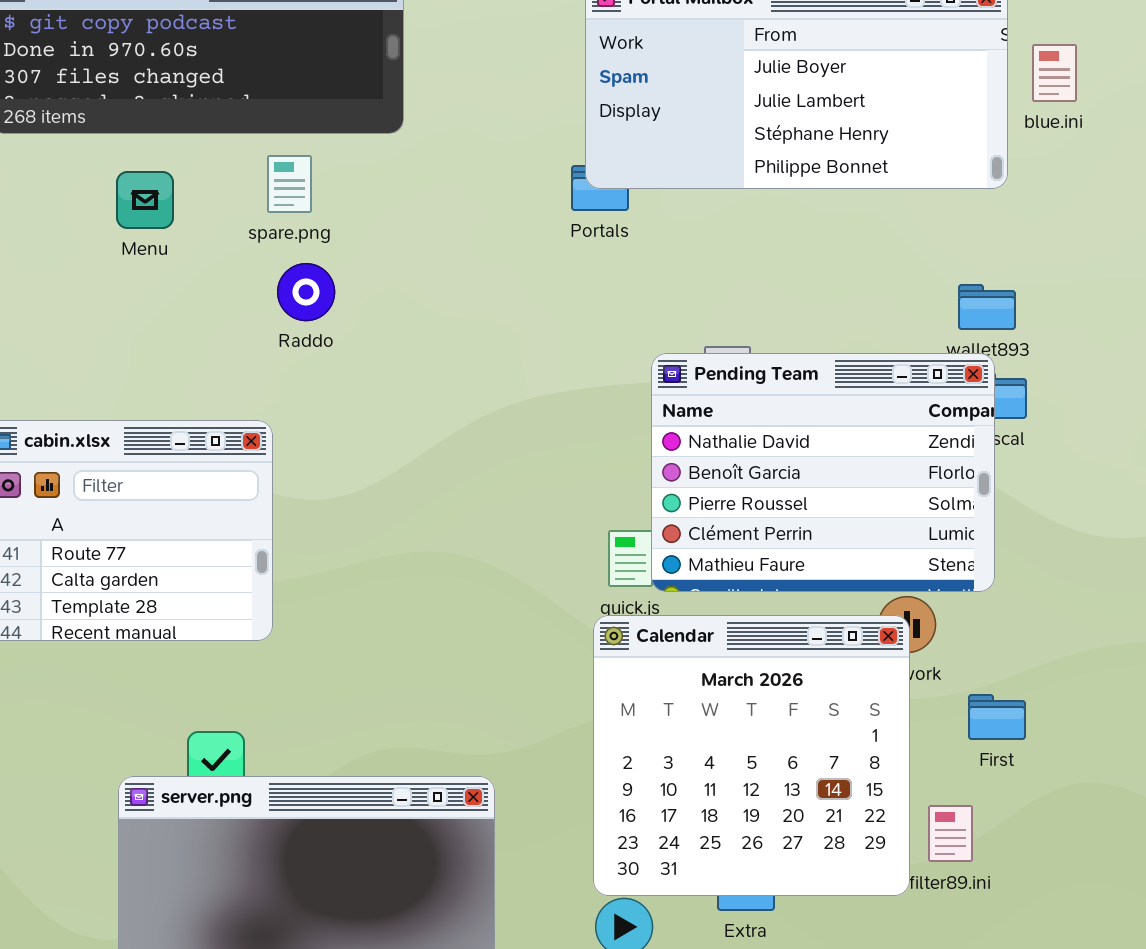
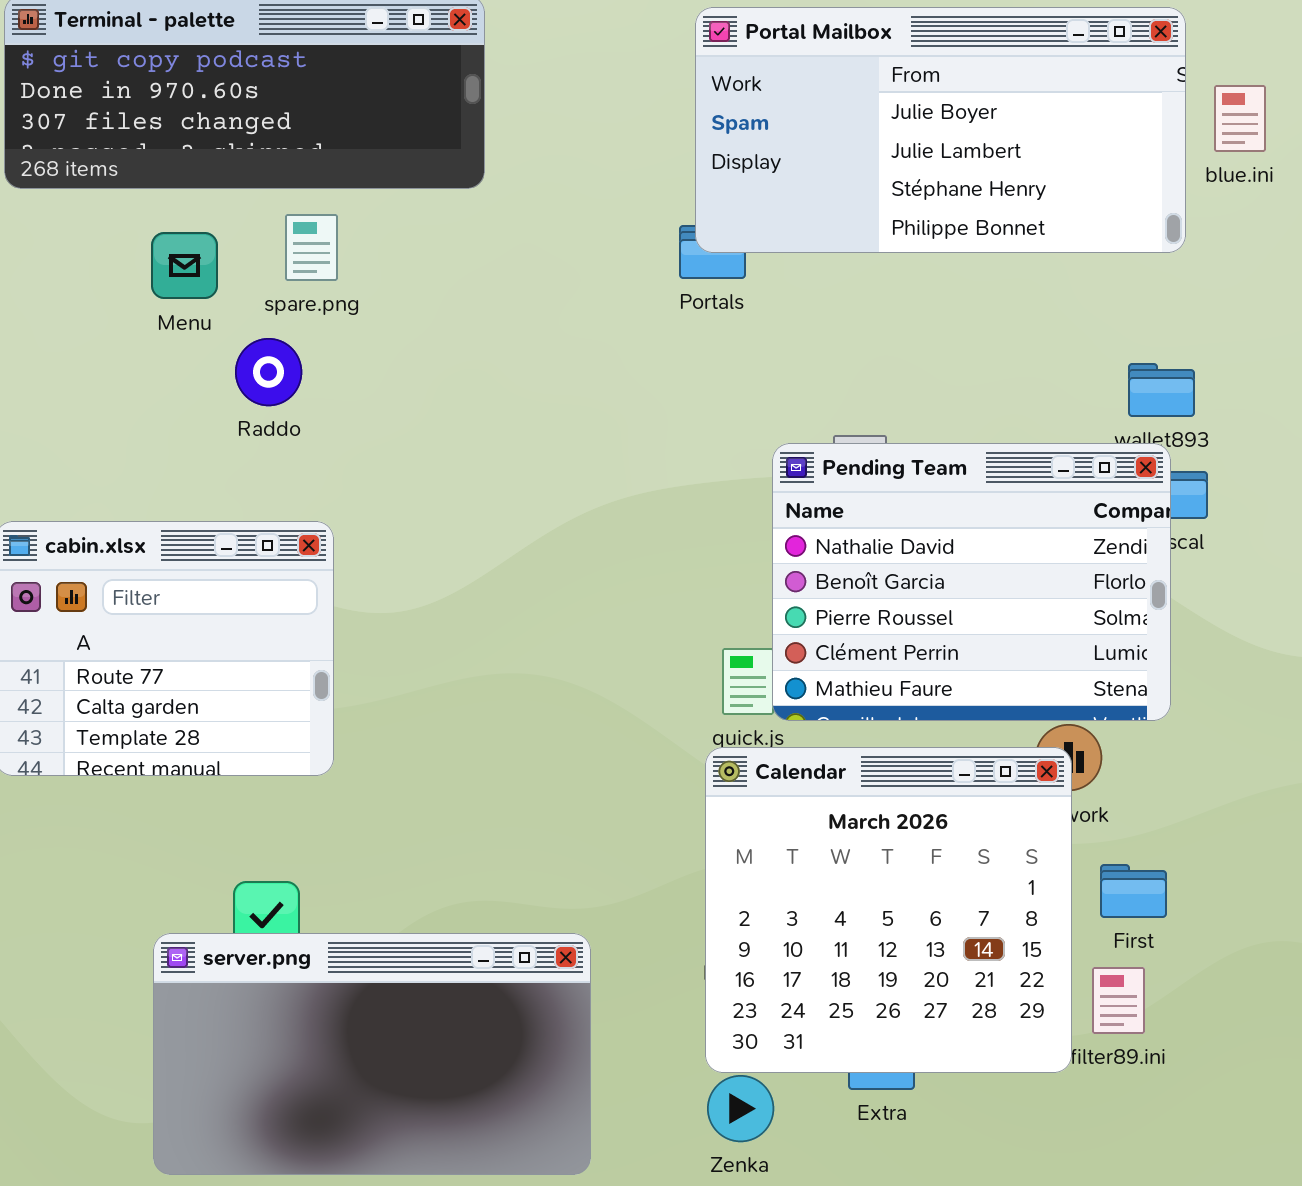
spare.png: [267,155,312,213] -> [285,214,338,281], moved
Raddo: [277,263,335,321] -> [235,338,302,406], moved
First: [968,694,1026,740] -> [1100,864,1167,918], moved

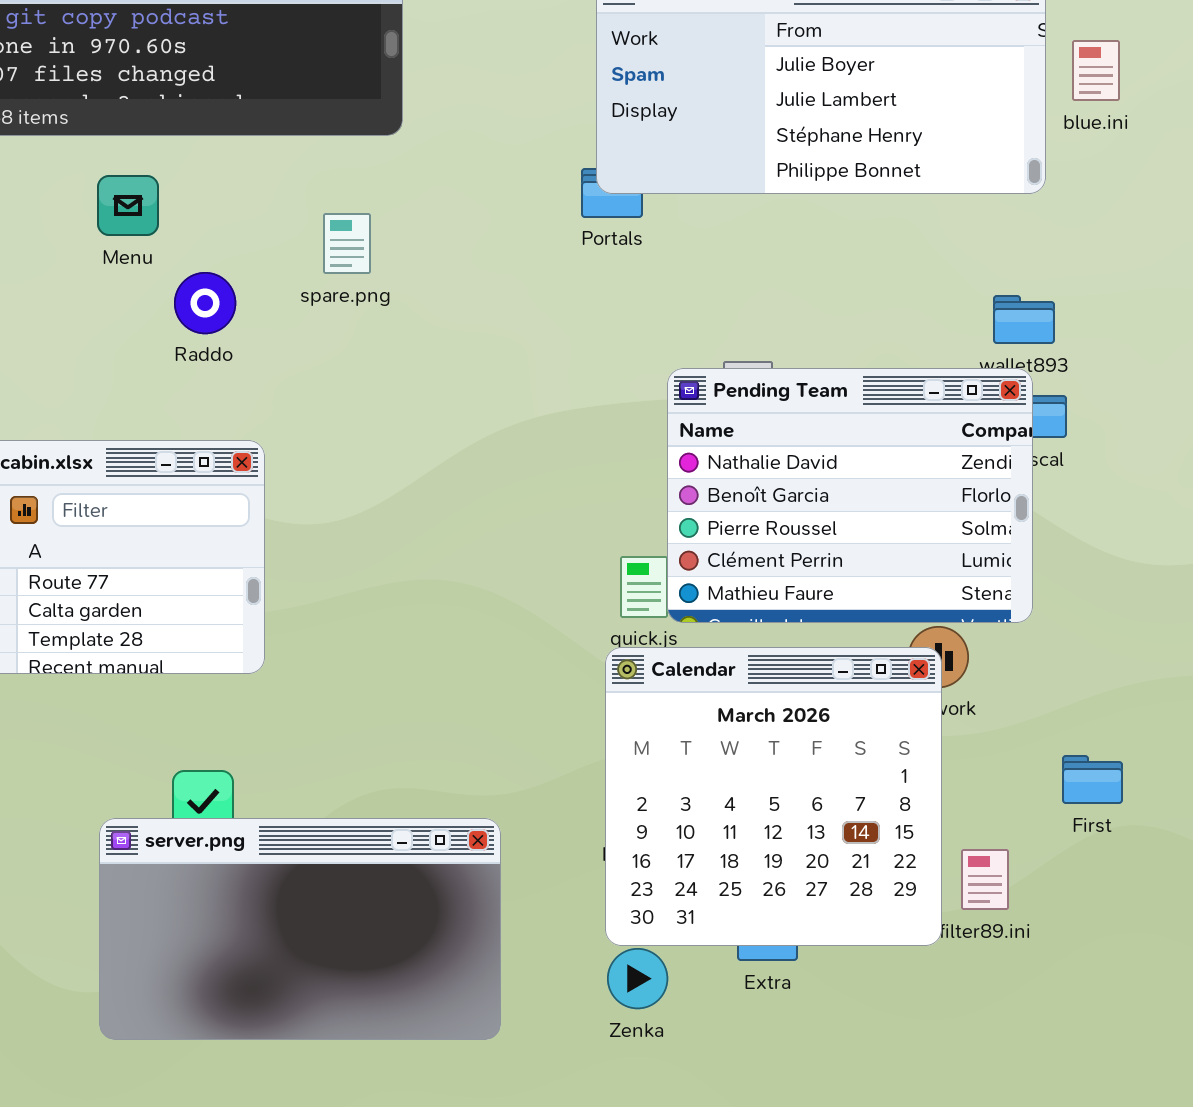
spare.png: [285,214,338,281] -> [323,213,371,274], moved
First: [1100,864,1167,918] -> [1062,755,1123,804], moved

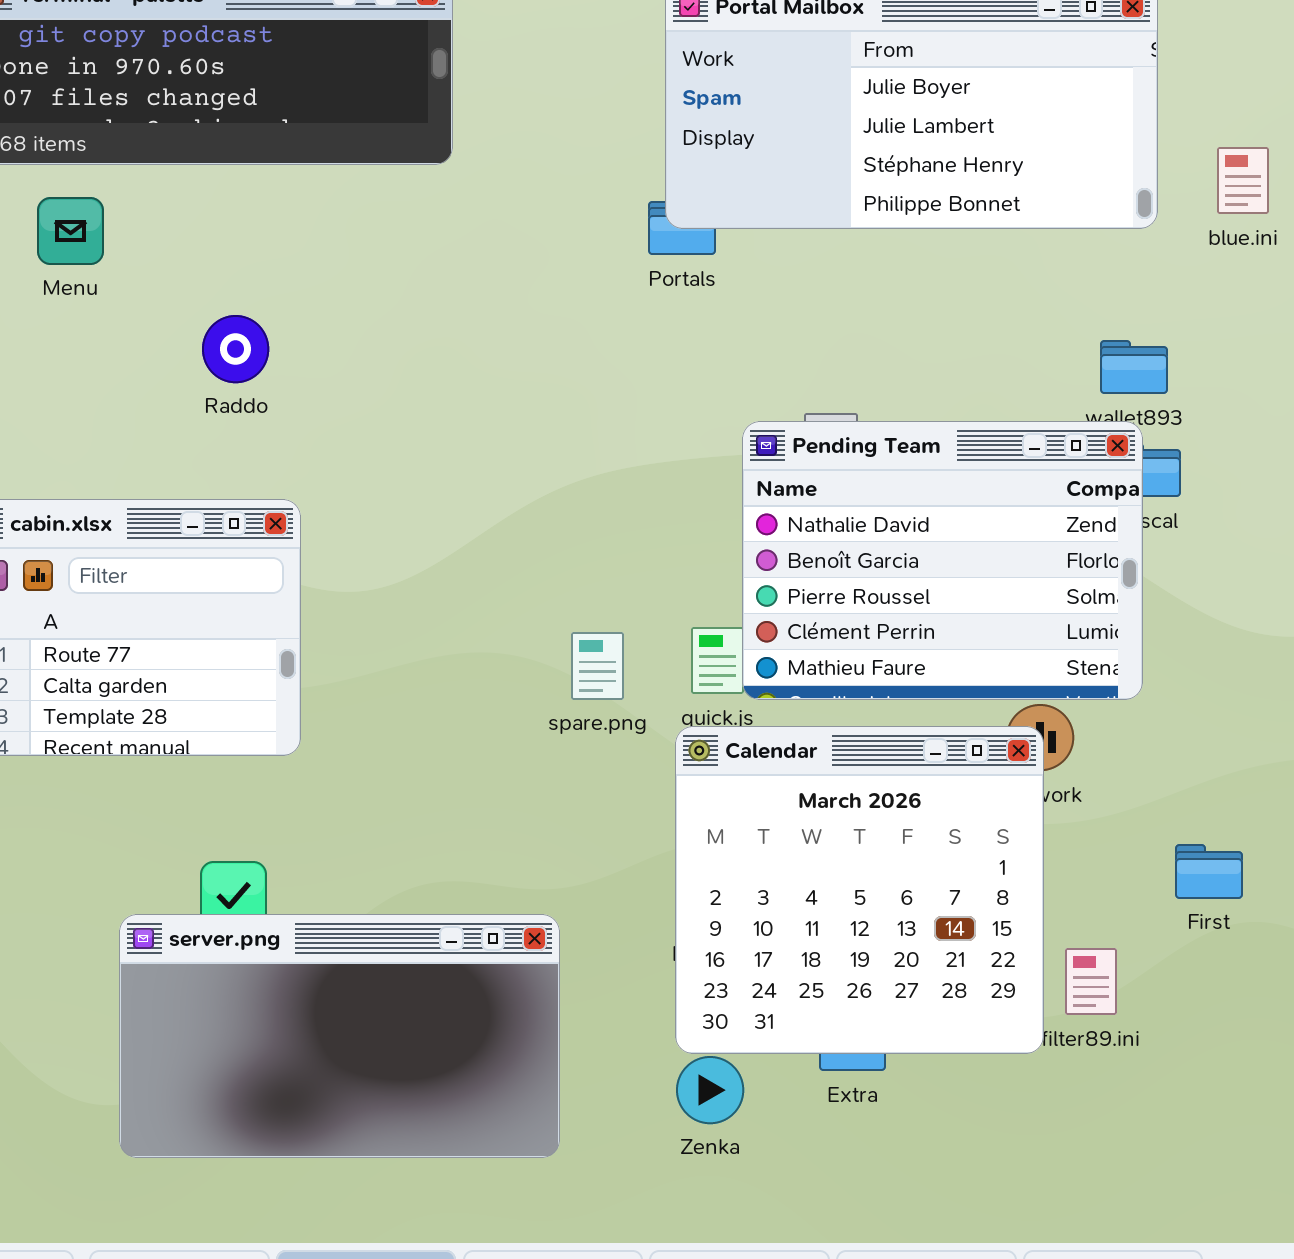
blue.ini: [1072,40,1120,101] -> [1217,147,1269,214], moved
Menu: [97,175,159,236] -> [37,197,104,265], moved
spare.png: [323,213,371,274] -> [571,632,624,700], moved

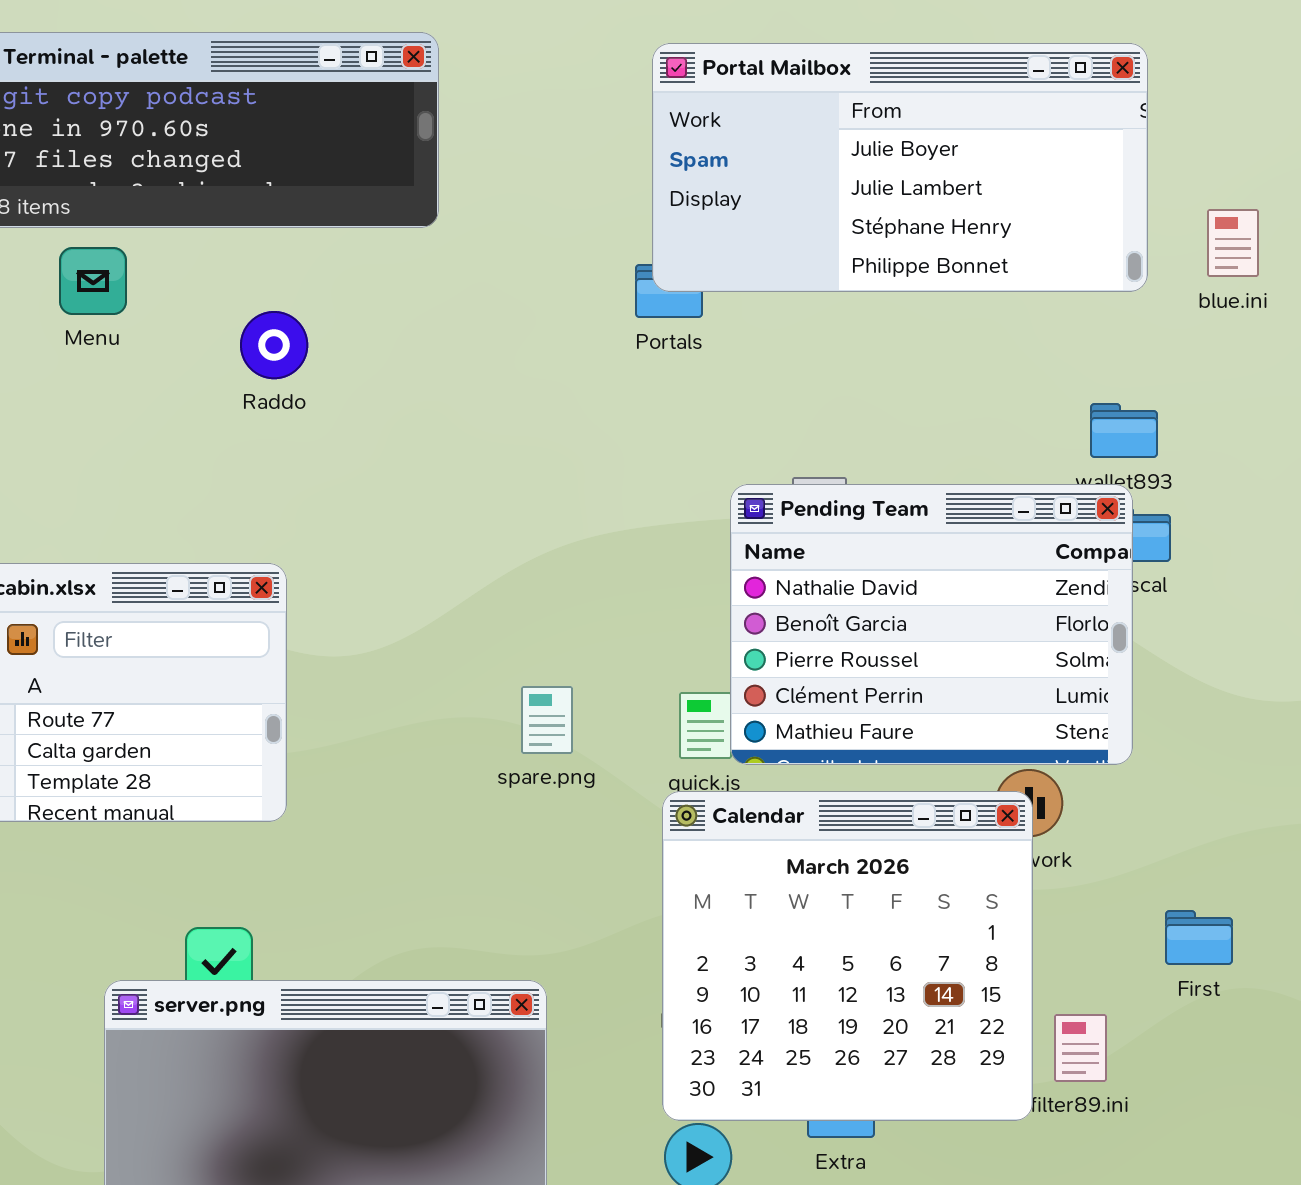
Menu: [37,197,104,265] -> [59,247,127,315], moved
Raddo: [202,315,269,383] -> [240,311,308,379], moved
spare.png: [571,632,624,700] -> [521,686,573,754], moved

